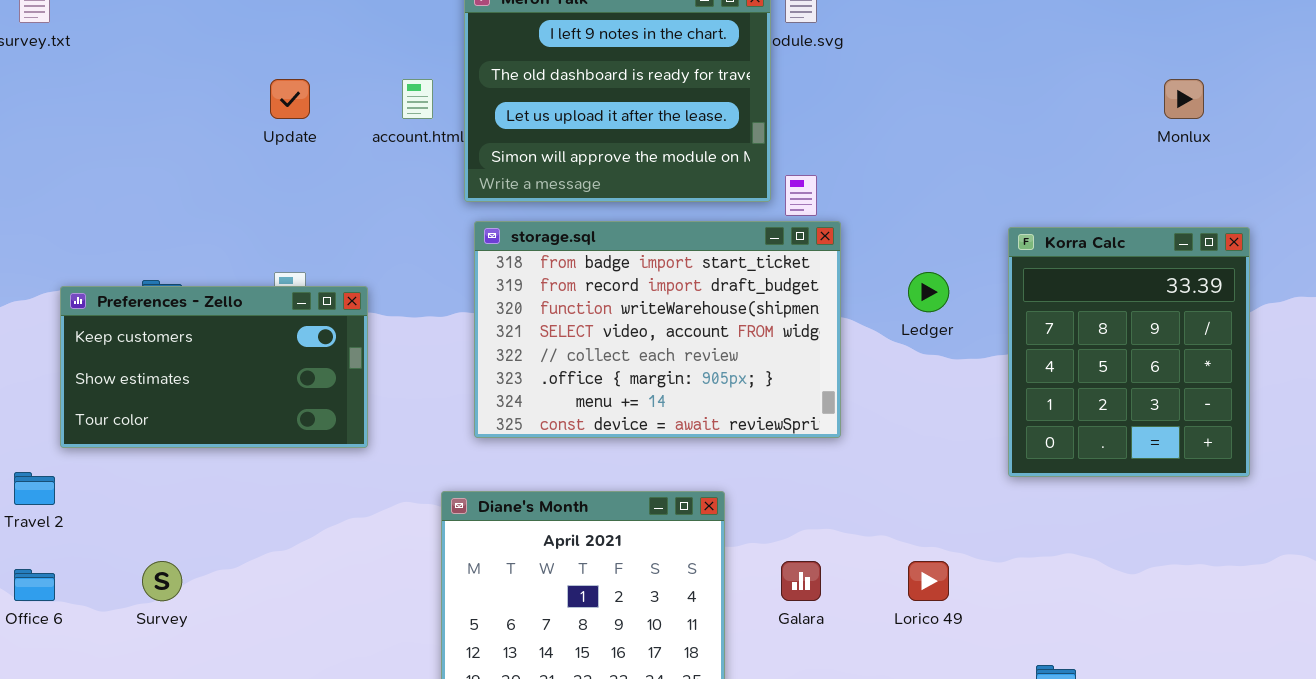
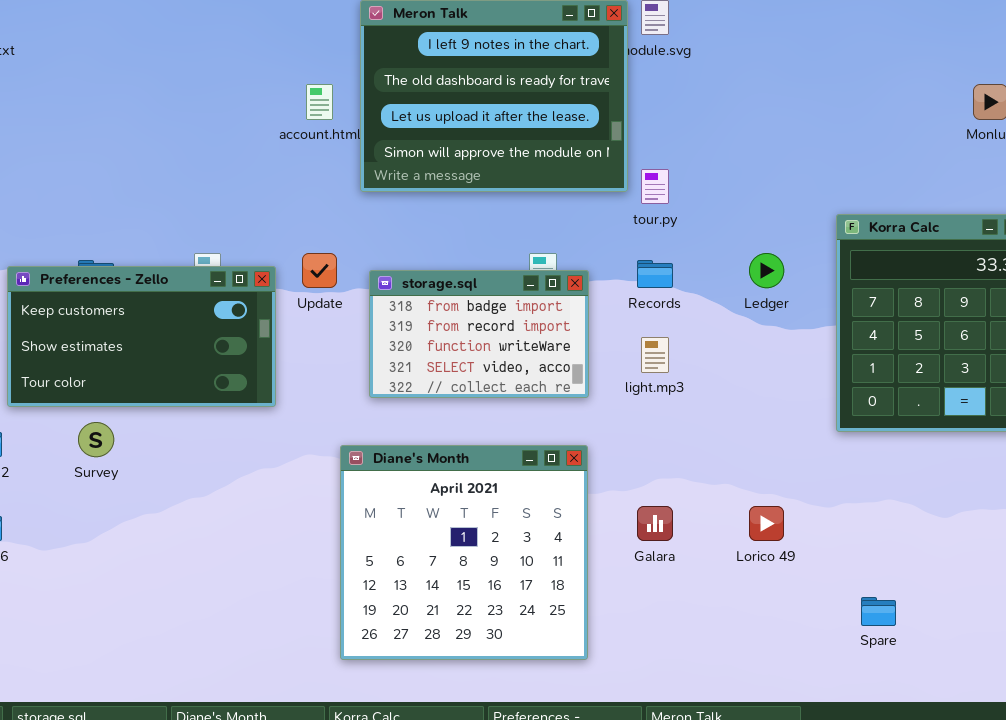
Update: [270,79,310,119] -> [302,253,337,288], moved
storage.sql: [474,221,841,438] -> [369,270,589,398], resized
Survey: [142,561,182,601] -> [78,422,114,457], moved

